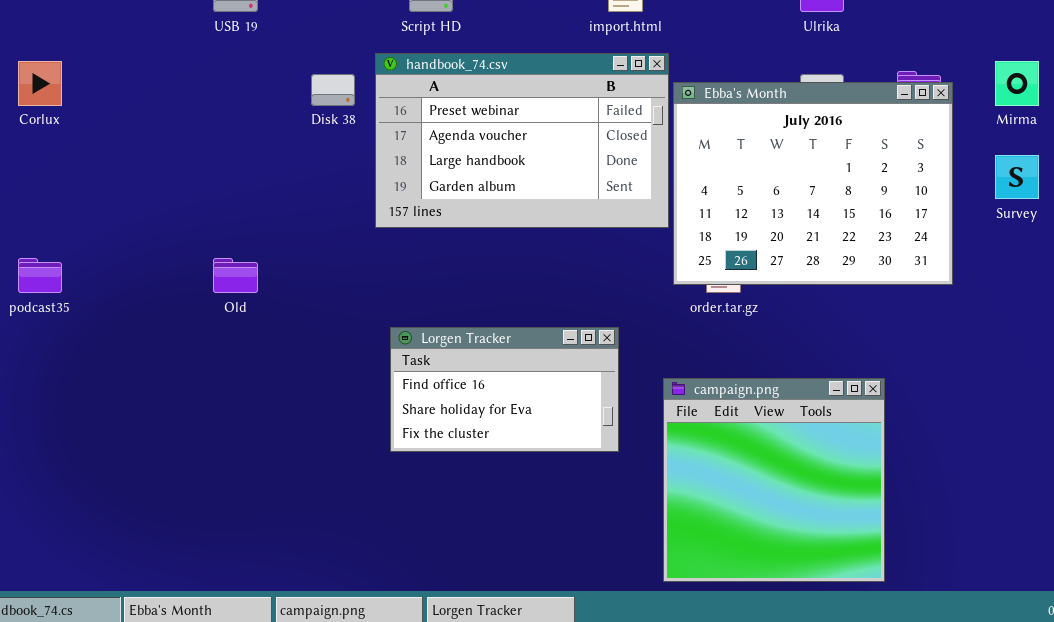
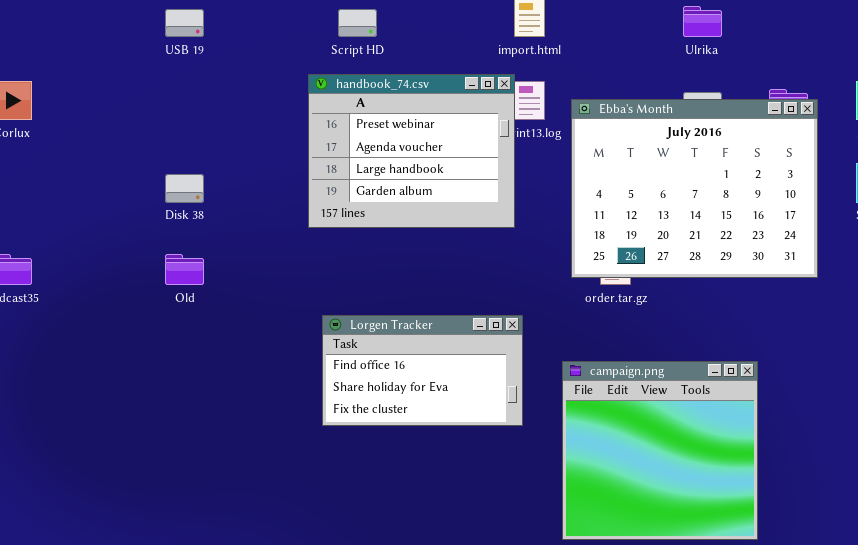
handbook_74.csv: [375,53,669,228] -> [308,74,515,228], resized
Disk 38: [311,74,355,106] -> [165,174,204,203], moved

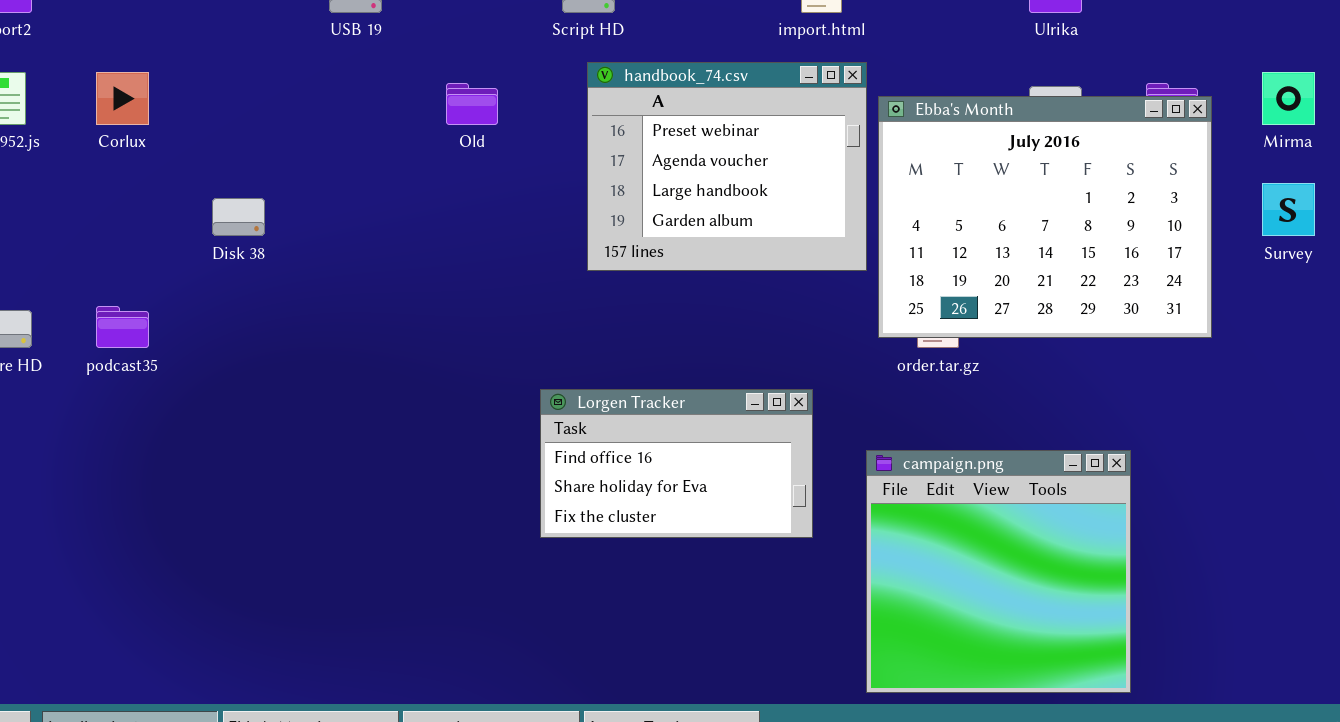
handbook_74.csv: [308,74,515,228] -> [587,62,867,271], moved
Disk 38: [165,174,204,203] -> [212,198,265,236], moved
Old: [165,254,204,285] -> [446,83,498,125], moved

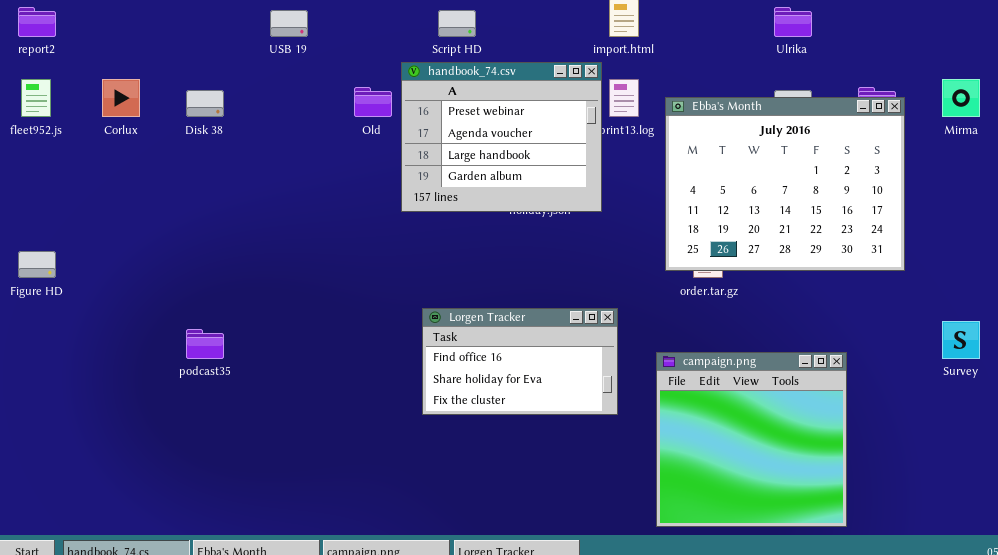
handbook_74.csv: [587,62,867,271] -> [401,62,602,212], moved
Survey: [1262,183,1315,236] -> [942,321,980,359], moved
Disk 38: [212,198,265,236] -> [186,90,224,117], moved
podcast35: [96,306,149,348] -> [186,329,224,359], moved

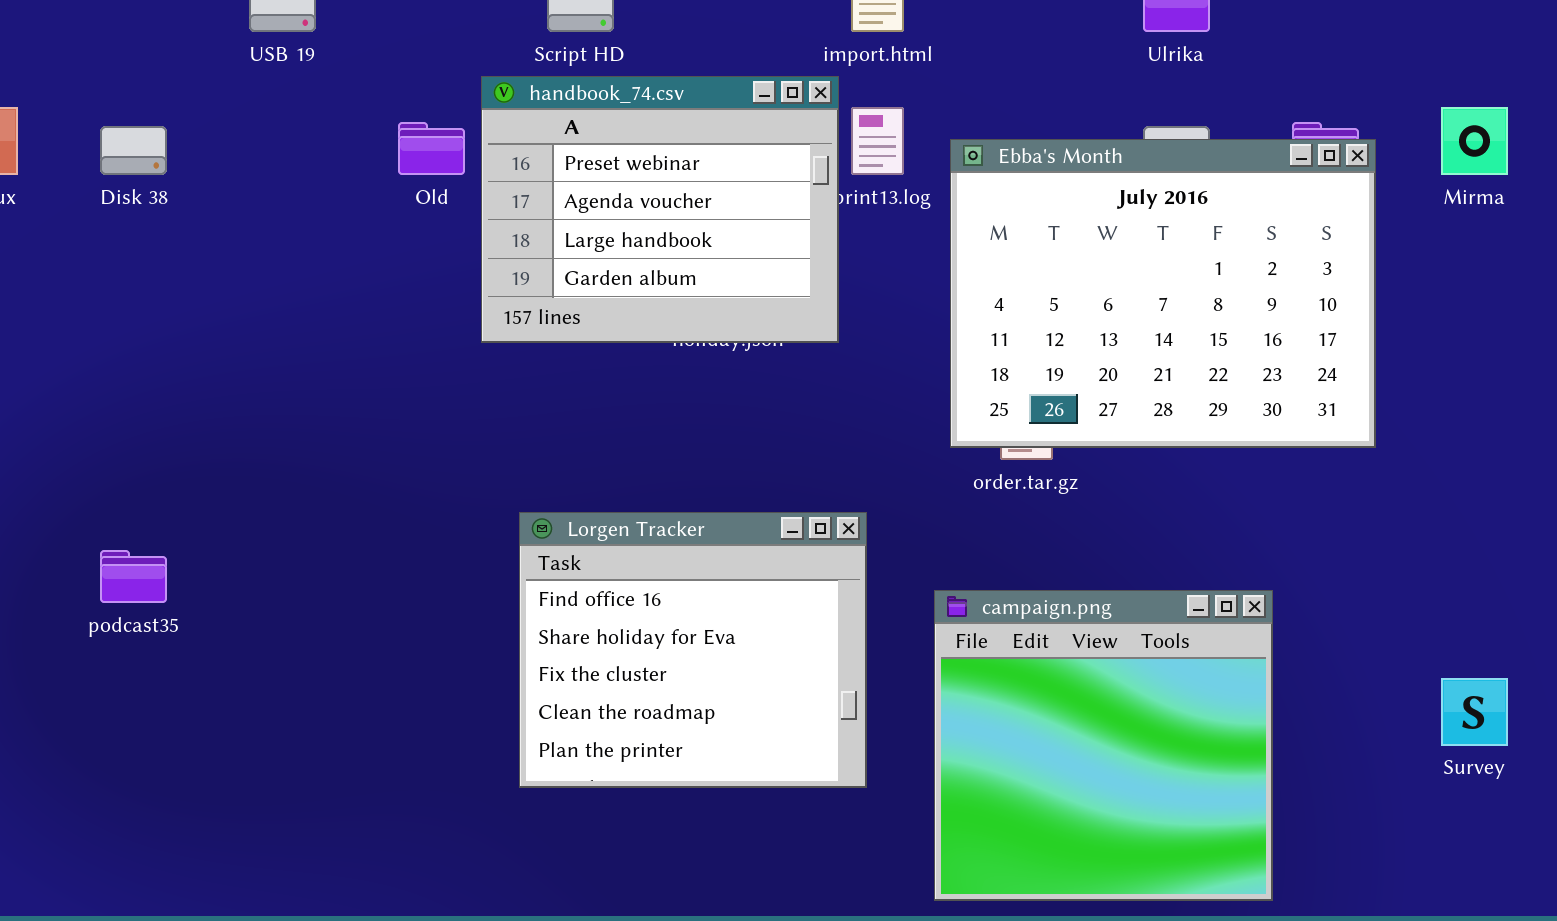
Lorgen Tracker: [422,308,618,415] -> [519,512,867,788], resized
Survey: [942,321,980,359] -> [1441,678,1508,746], moved

